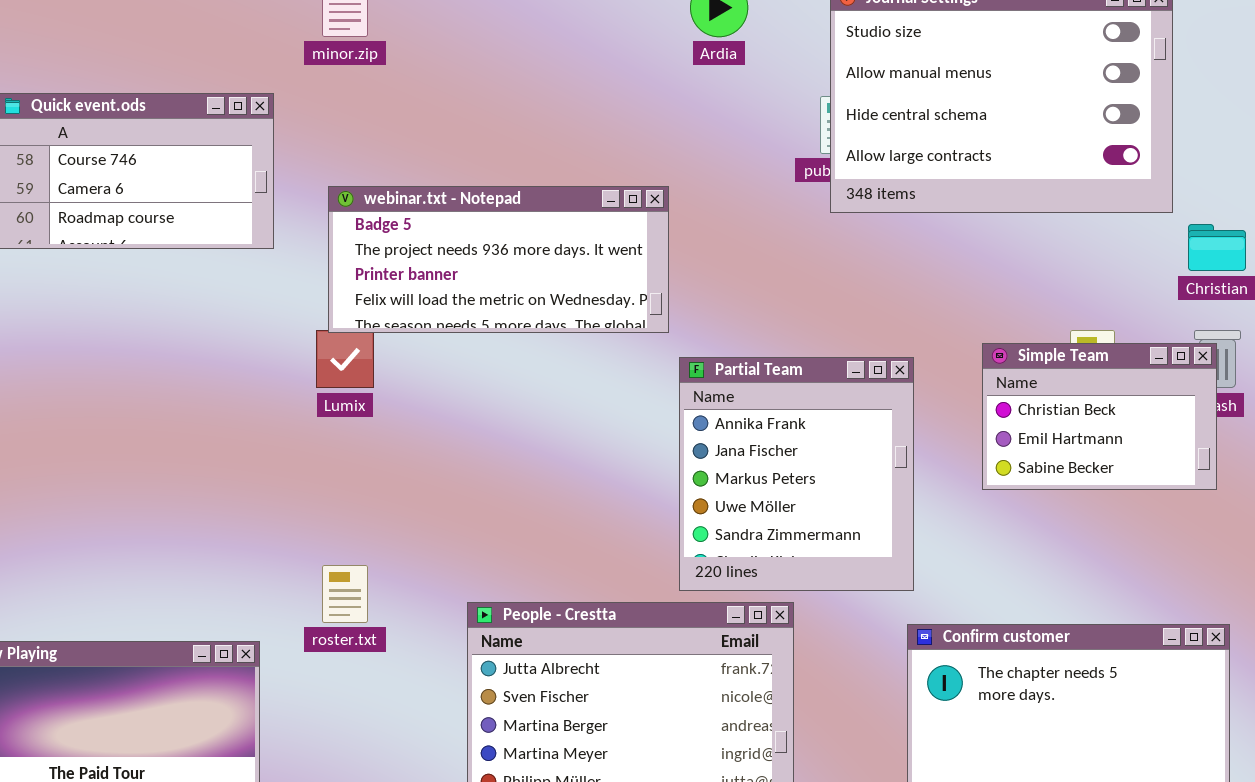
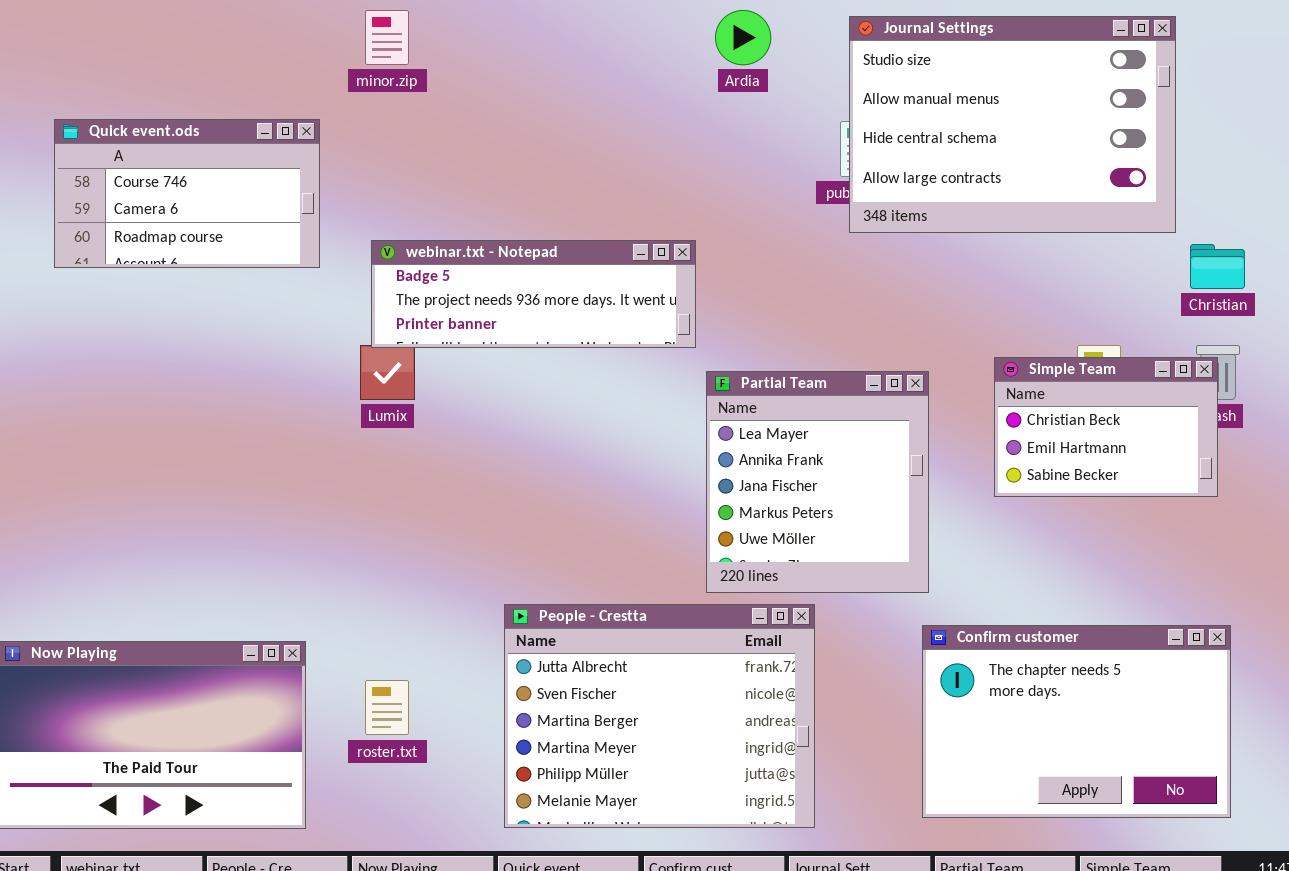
webinar.txt - Notepad: [328,186,669,333] -> [371,240,696,348], resized
Partial Team: [679,357,914,591] -> [706,371,929,593], scrolled up 1 row
roster.txt: [322,565,368,623] -> [365,680,409,735], moved

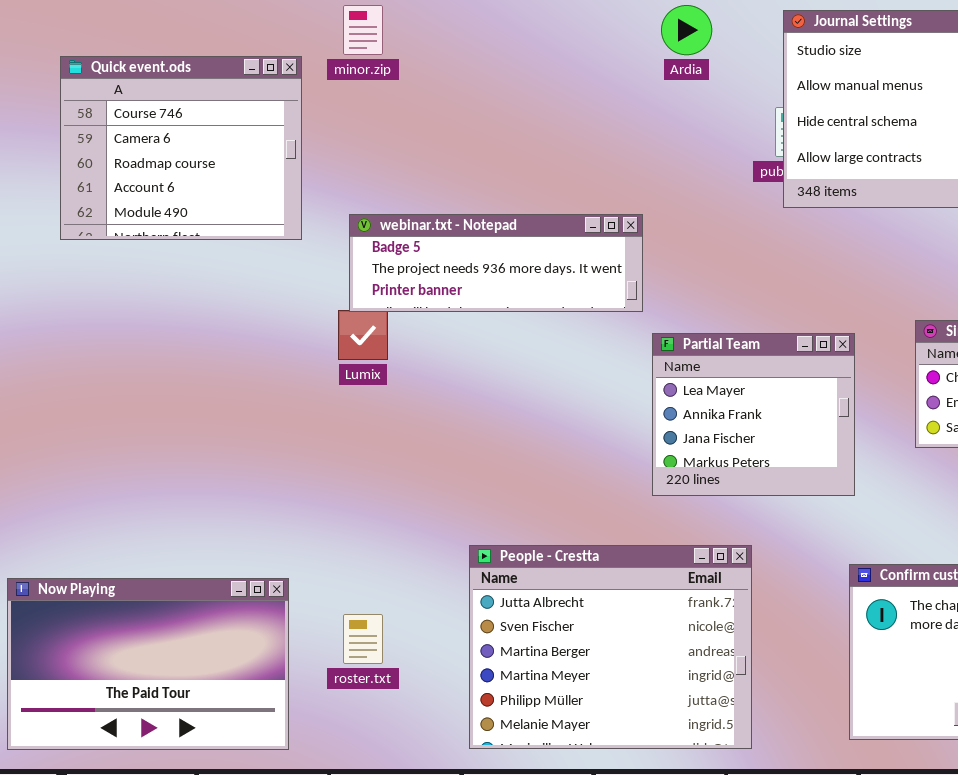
Quick event.ods: [54,119,320,268] -> [60,56,302,240], resized
Partial Team: [706,371,929,593] -> [652,333,855,496], resized

